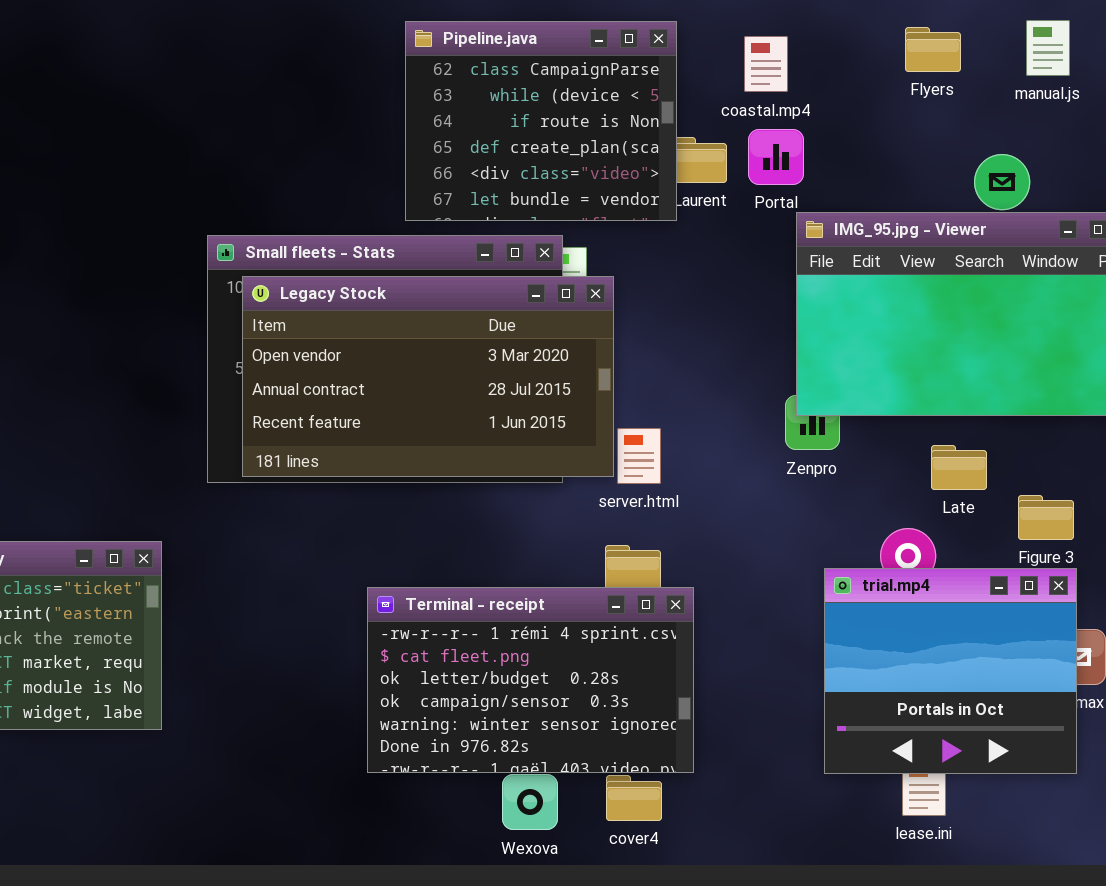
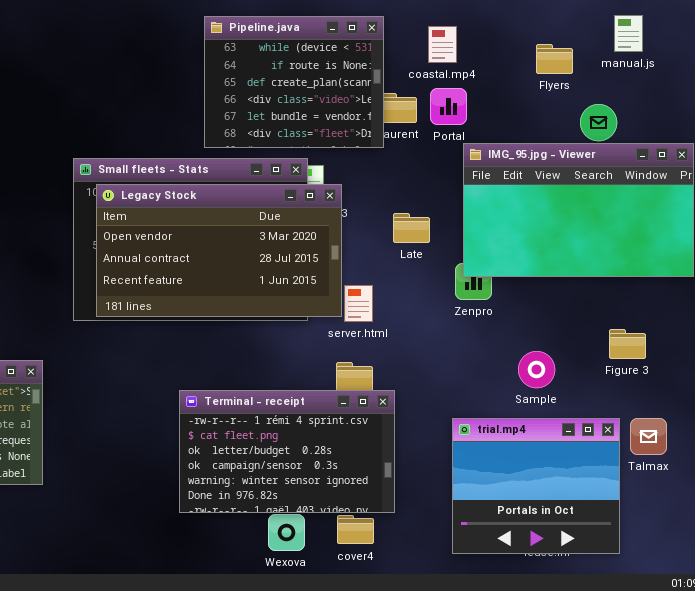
Pipeline.java: [405,21,677,221] -> [204,16,384,148], scrolled down 1 row
Flyers: [905,27,961,72] -> [536,44,573,74], moved
Late: [931,445,987,490] -> [393,213,430,243], moved
trial.mp4: [824,568,1077,774] -> [452,418,620,554], moved

